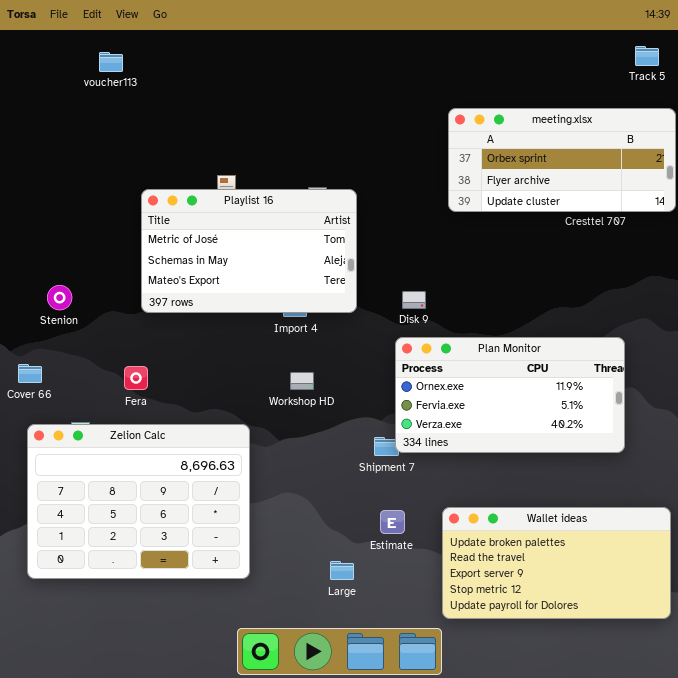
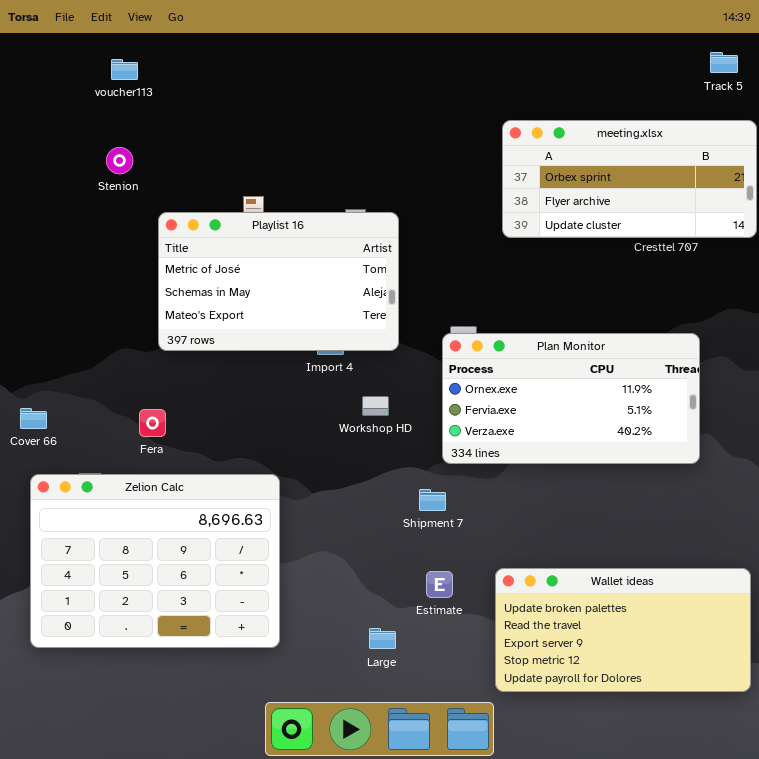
Stenion: [47,285,72,310] -> [106,147,133,174], moved
Plan Monitor: [395,337,625,453] -> [442,333,700,464], moved
Workshop HD: [290,372,314,390] -> [362,396,389,416], moved

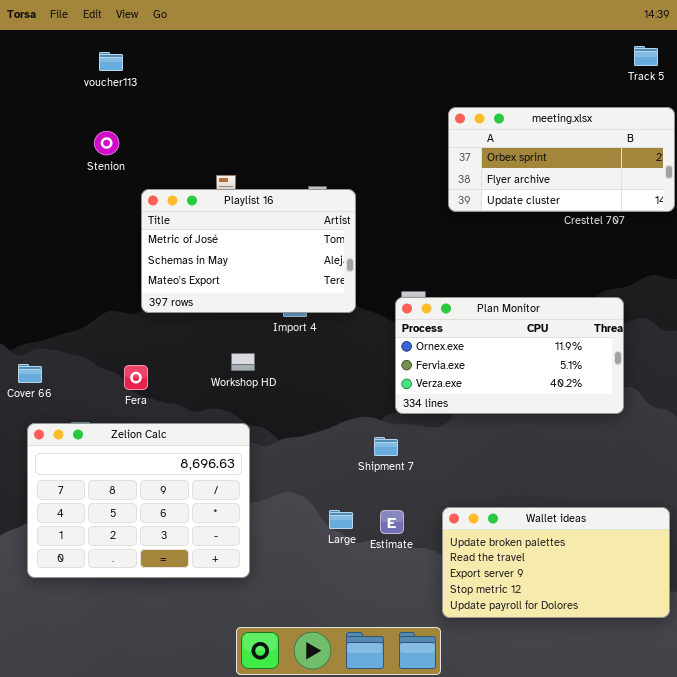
Workshop HD: [362,396,389,416] -> [231,353,255,371], moved
Large: [369,628,396,649] -> [329,510,353,529], moved

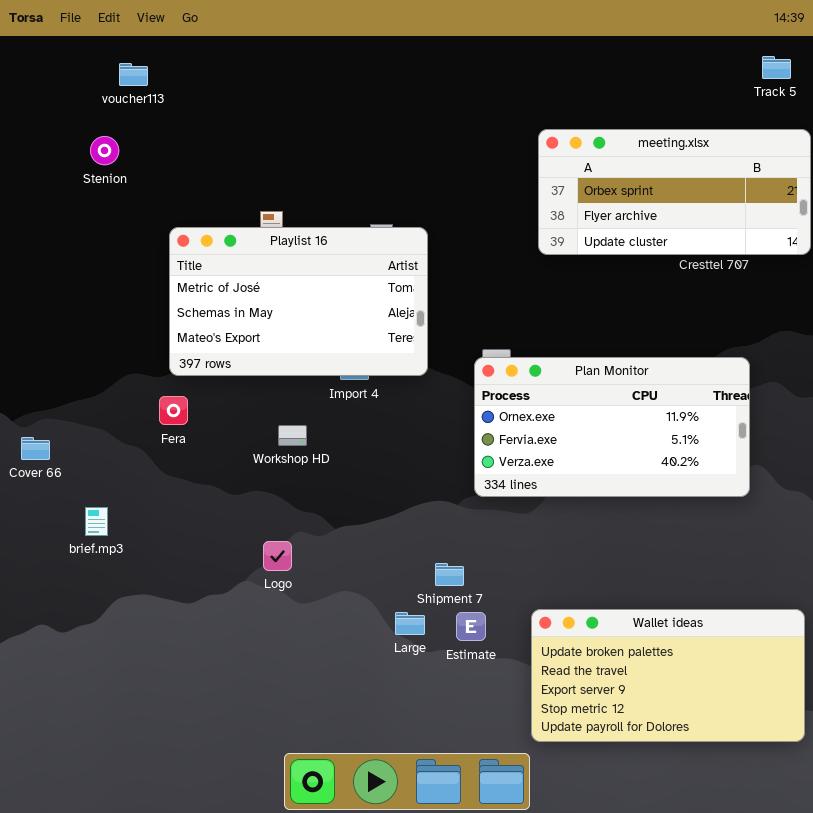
Stenion: [94,131,119,155] -> [90,136,119,165], moved
Fera: [124,365,148,390] -> [159,396,188,425], moved
Zelion Calc: [27,423,250,578] -> none, closed
Shipment 7: [374,437,398,456] -> [435,563,464,586], moved

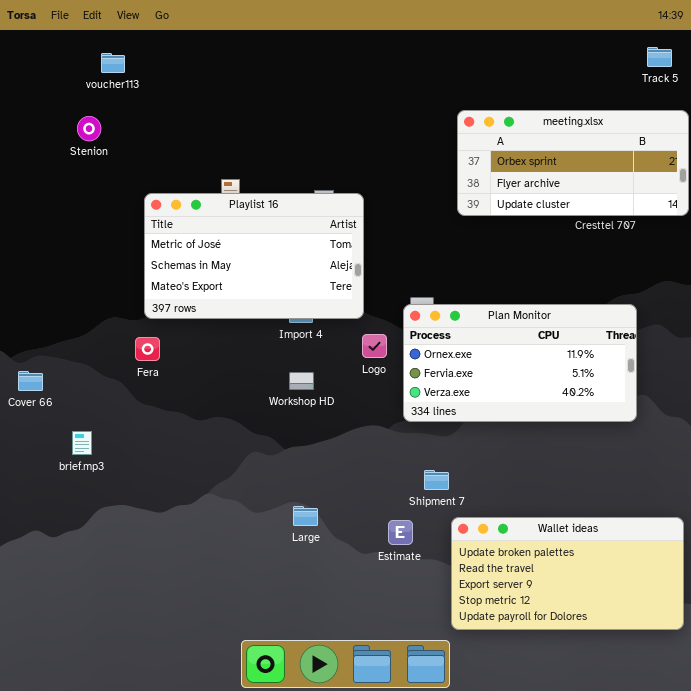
Workshop HD: [278,425,307,446] -> [289,372,314,390], moved
Logo: [263,541,292,571] -> [362,334,387,358], moved
Shipment 7: [435,563,464,586] -> [424,470,449,490], moved
Large: [395,612,425,635] -> [293,506,318,526], moved

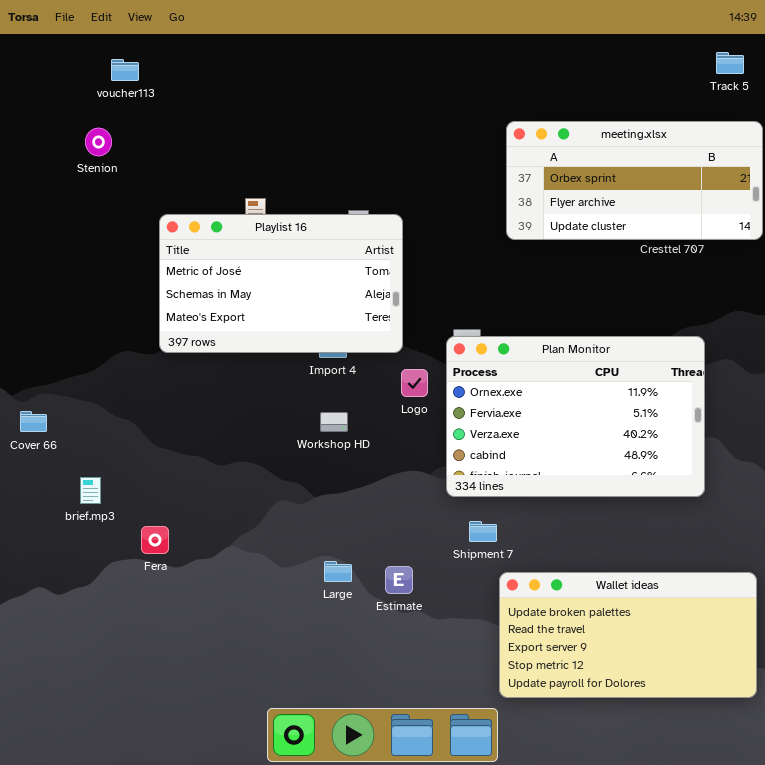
Plan Monitor: [403,304,637,422] -> [446,336,705,497], resized
Fera: [135,337,160,361] -> [141,526,169,554], moved
Estimate: [388,520,413,545] -> [385,566,413,594], moved

